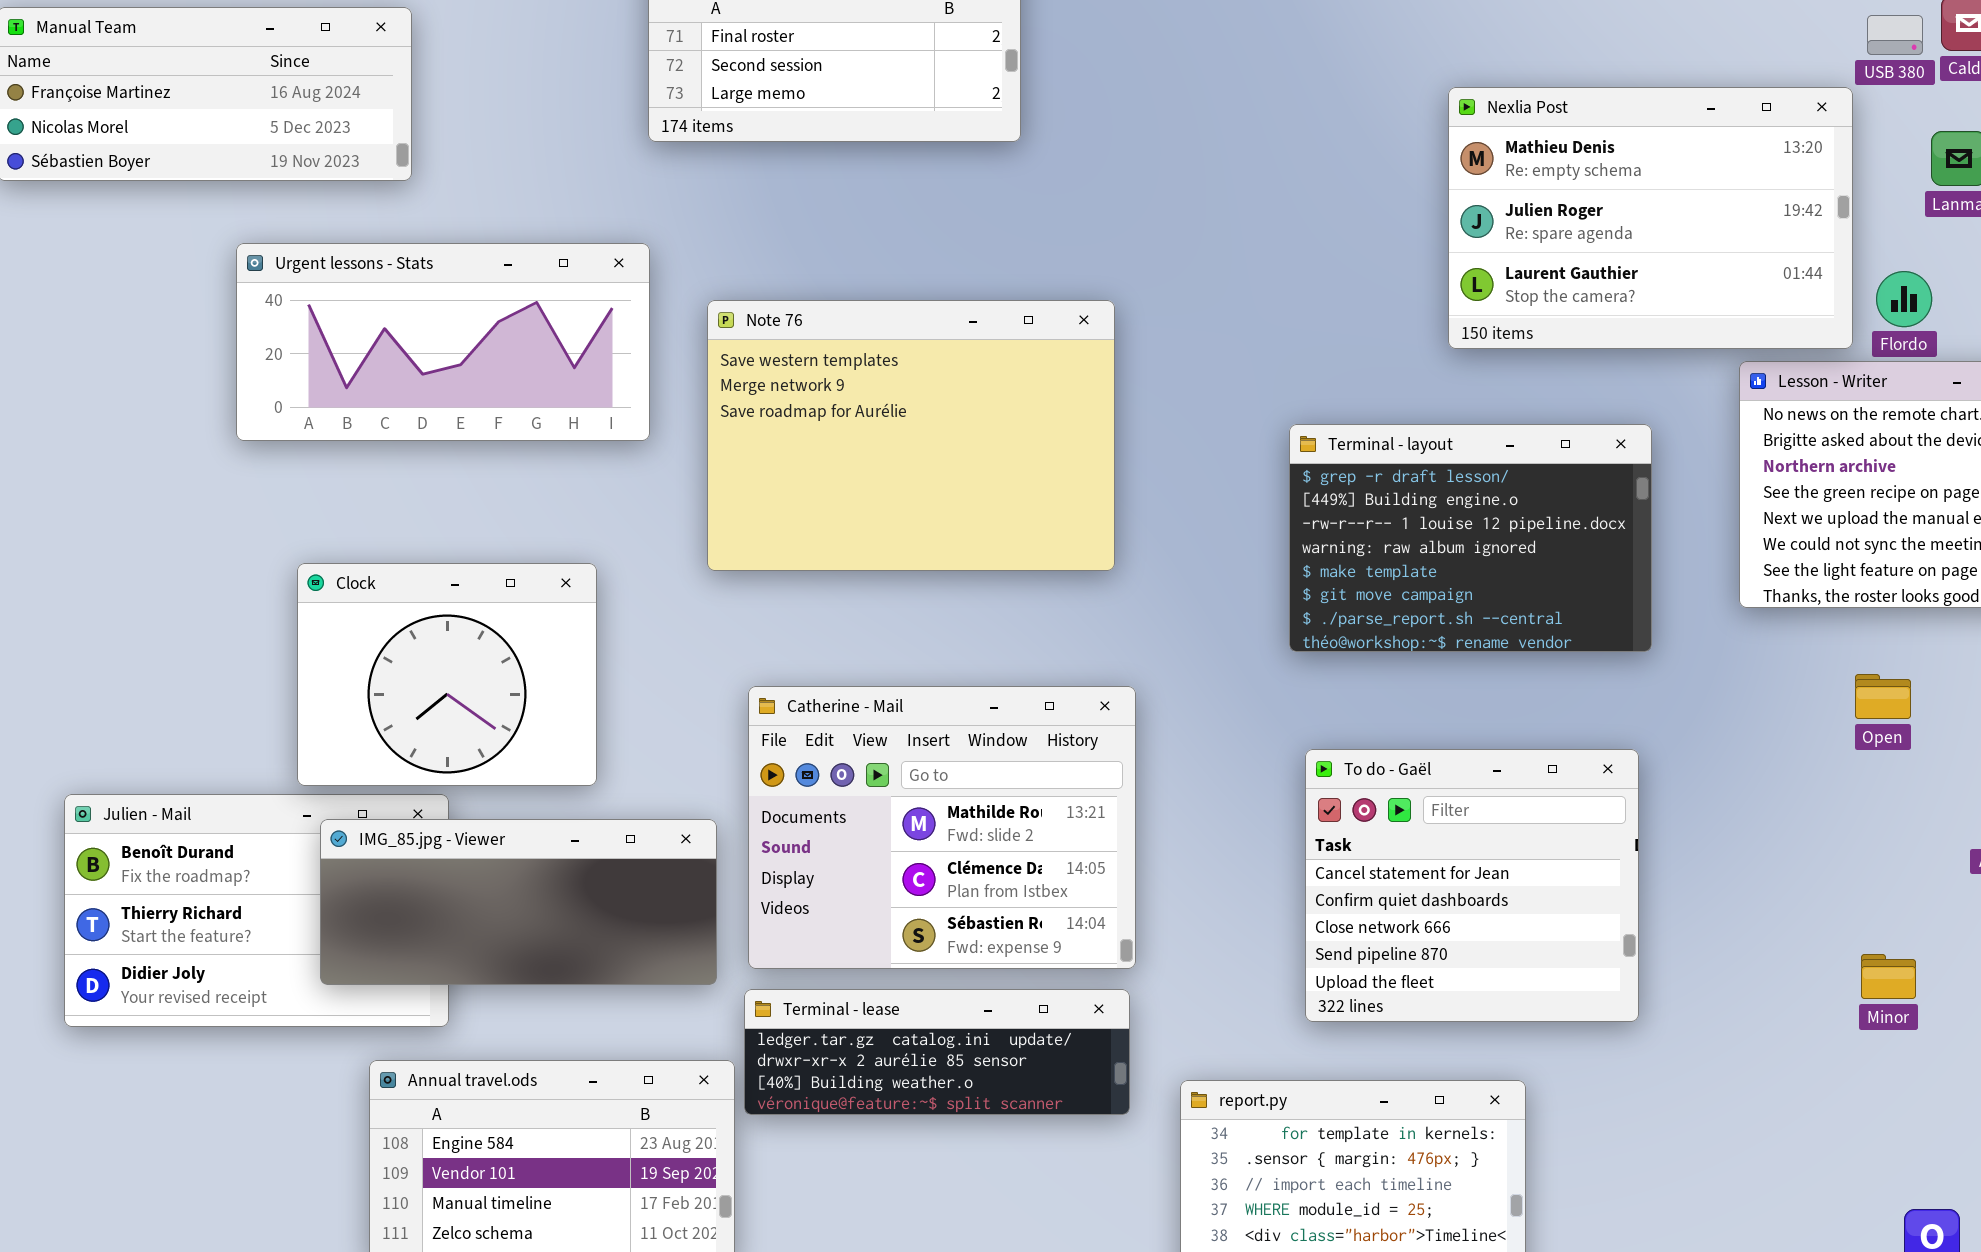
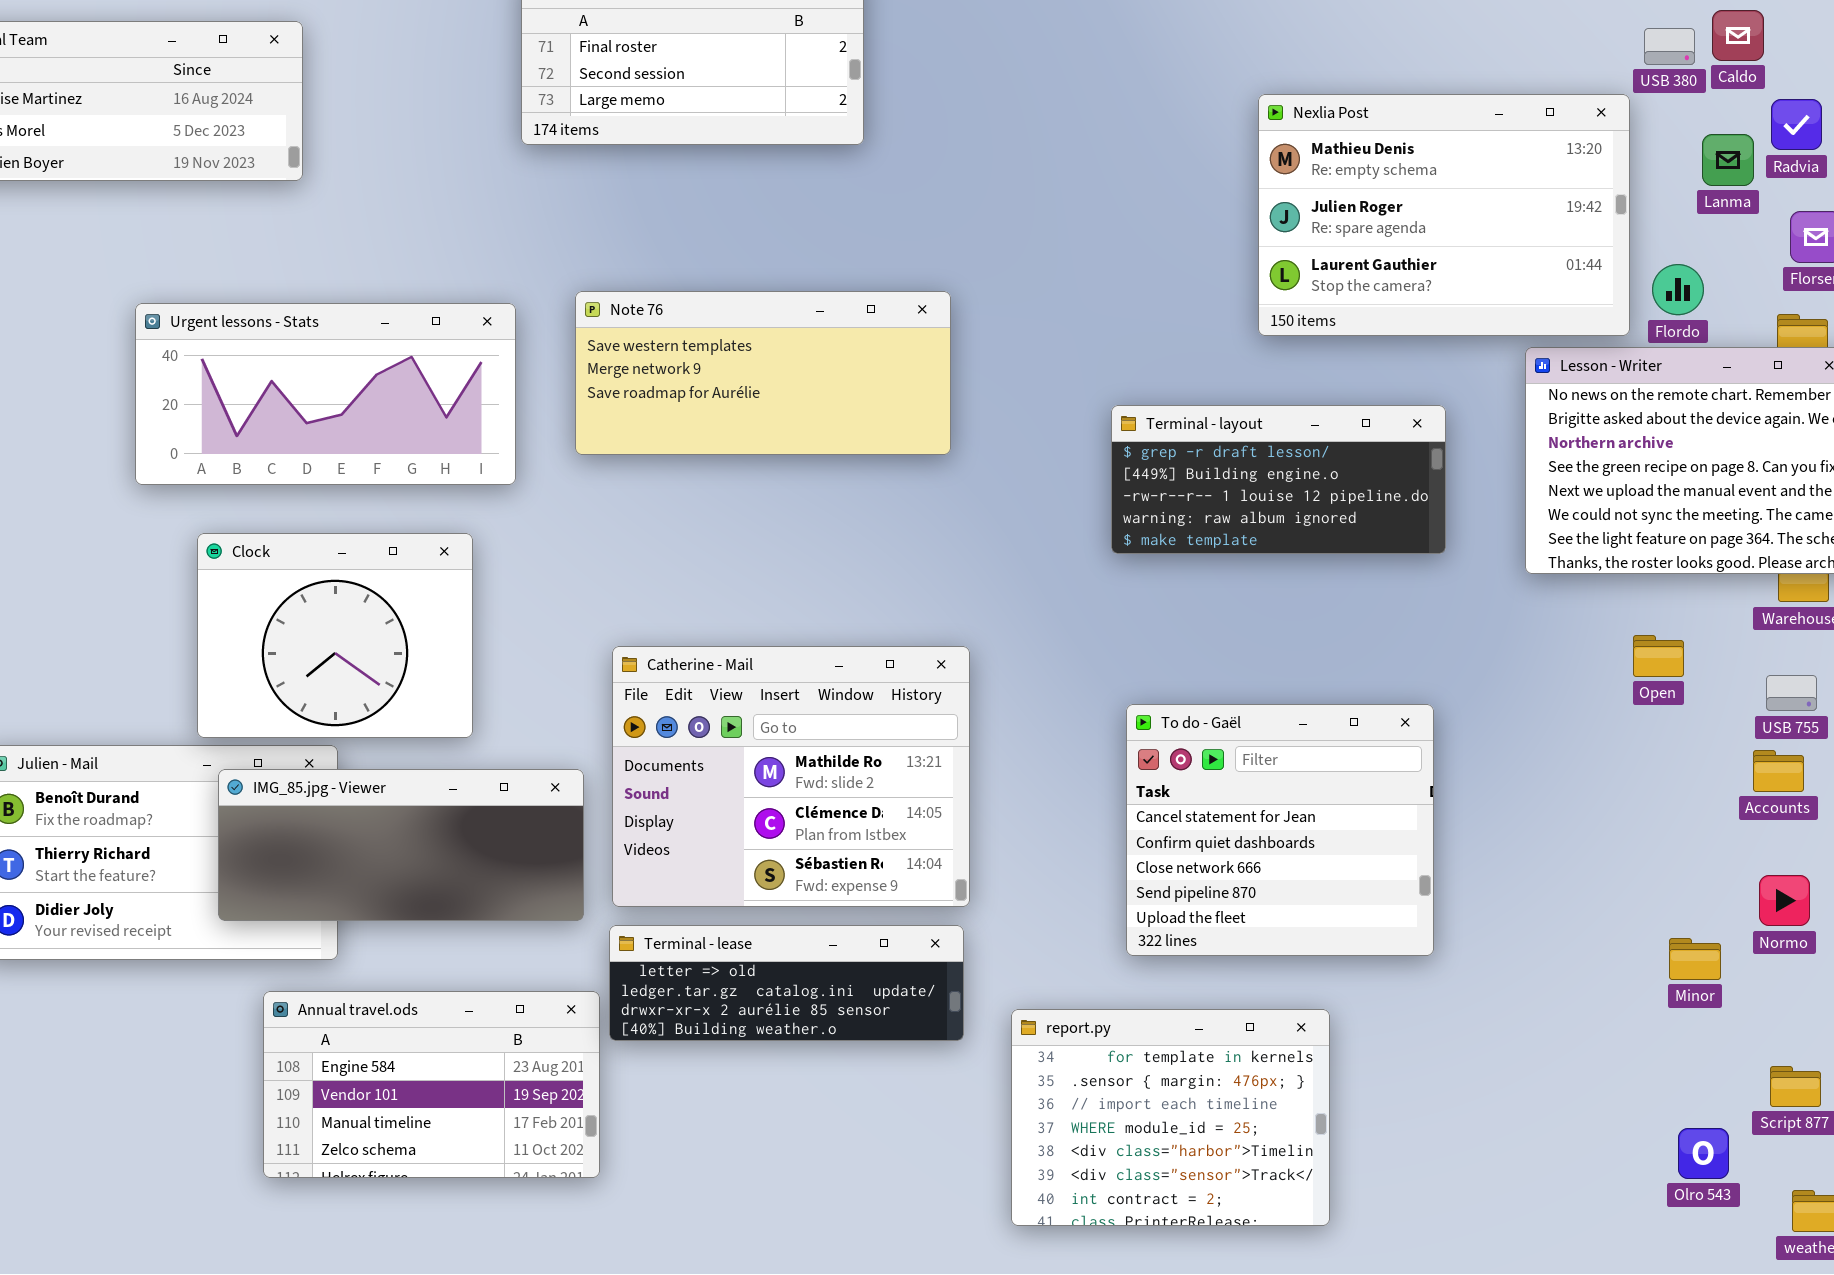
Urgent lessons - Stats: [236,243,650,441] -> [135,303,516,485], moved
Note 76: [707,300,1115,571] -> [575,291,951,455], resized
Terminal - layout: [1289,424,1652,652] -> [1111,405,1446,554], resized
Minor: [1861,954,1916,999] -> [1669,938,1721,980], moved
Terminal - lease: [744,989,1130,1115] -> [609,925,964,1041], scrolled up 1 row

